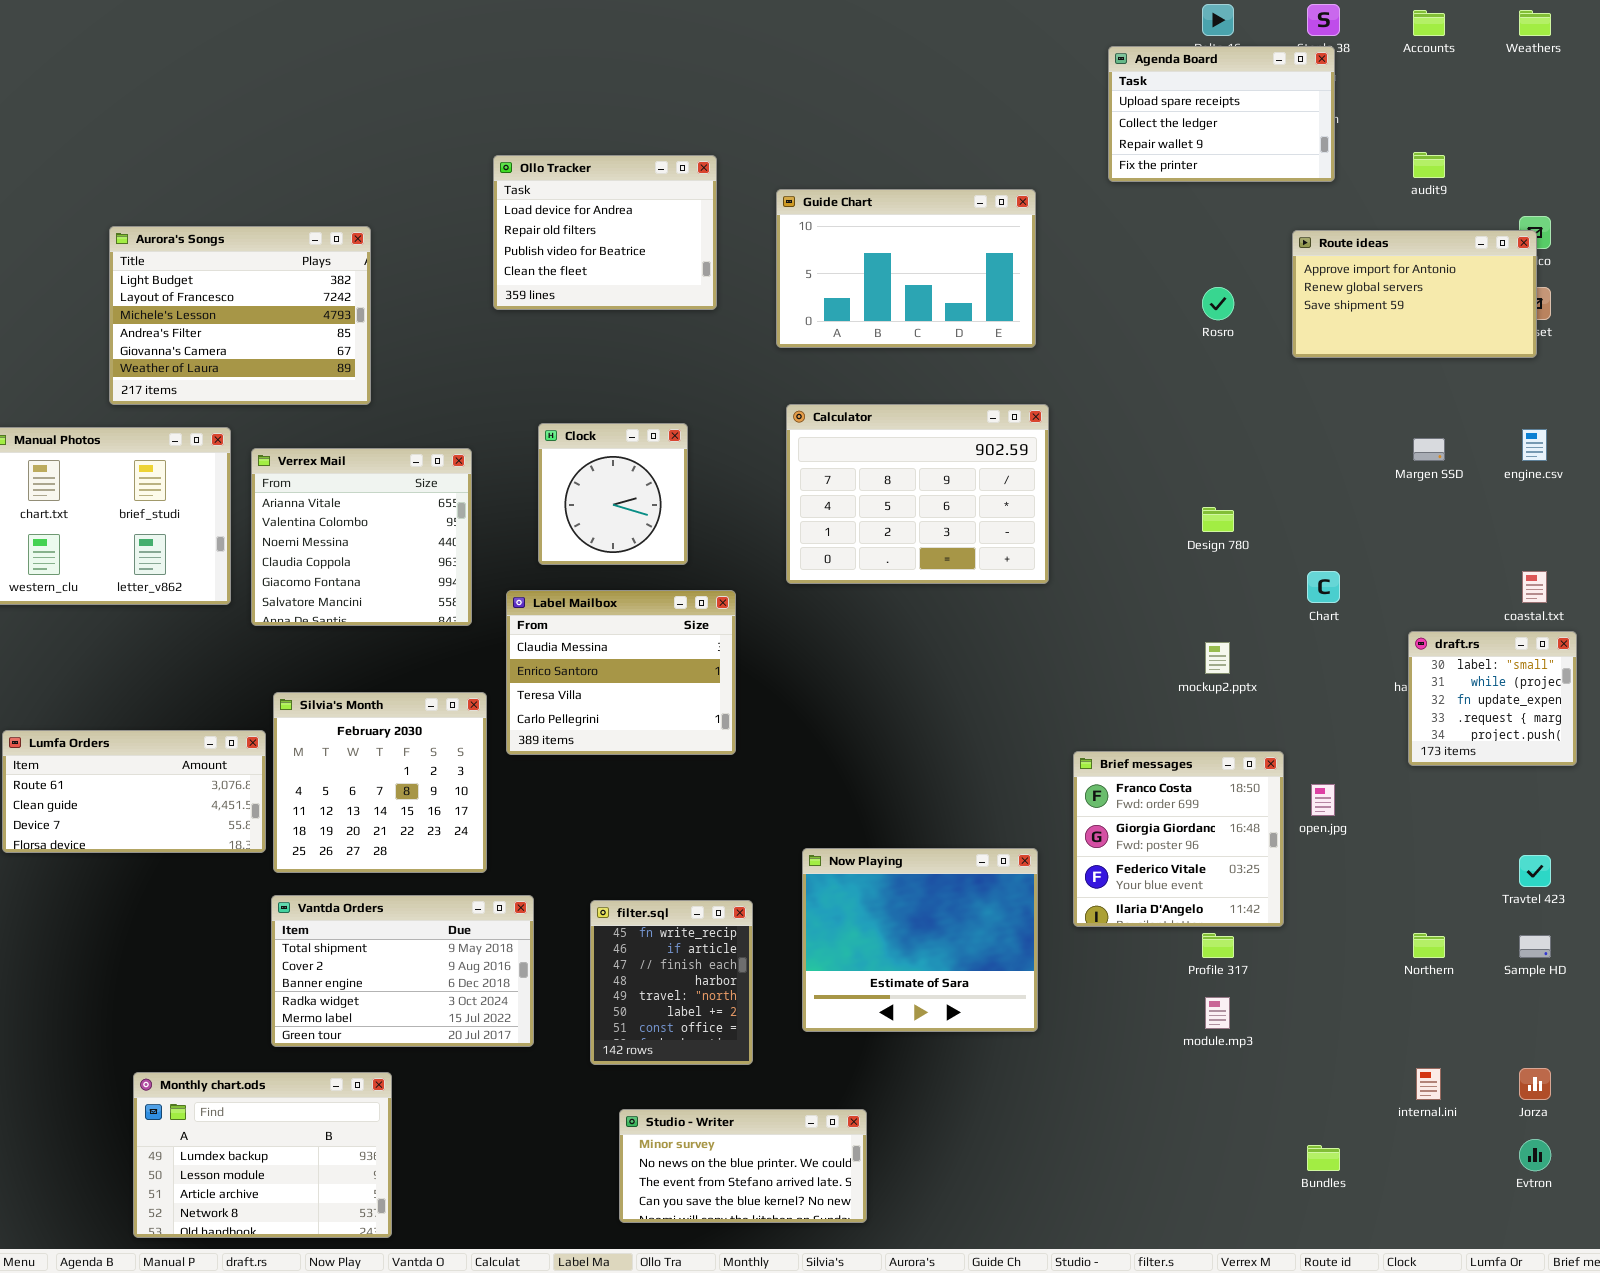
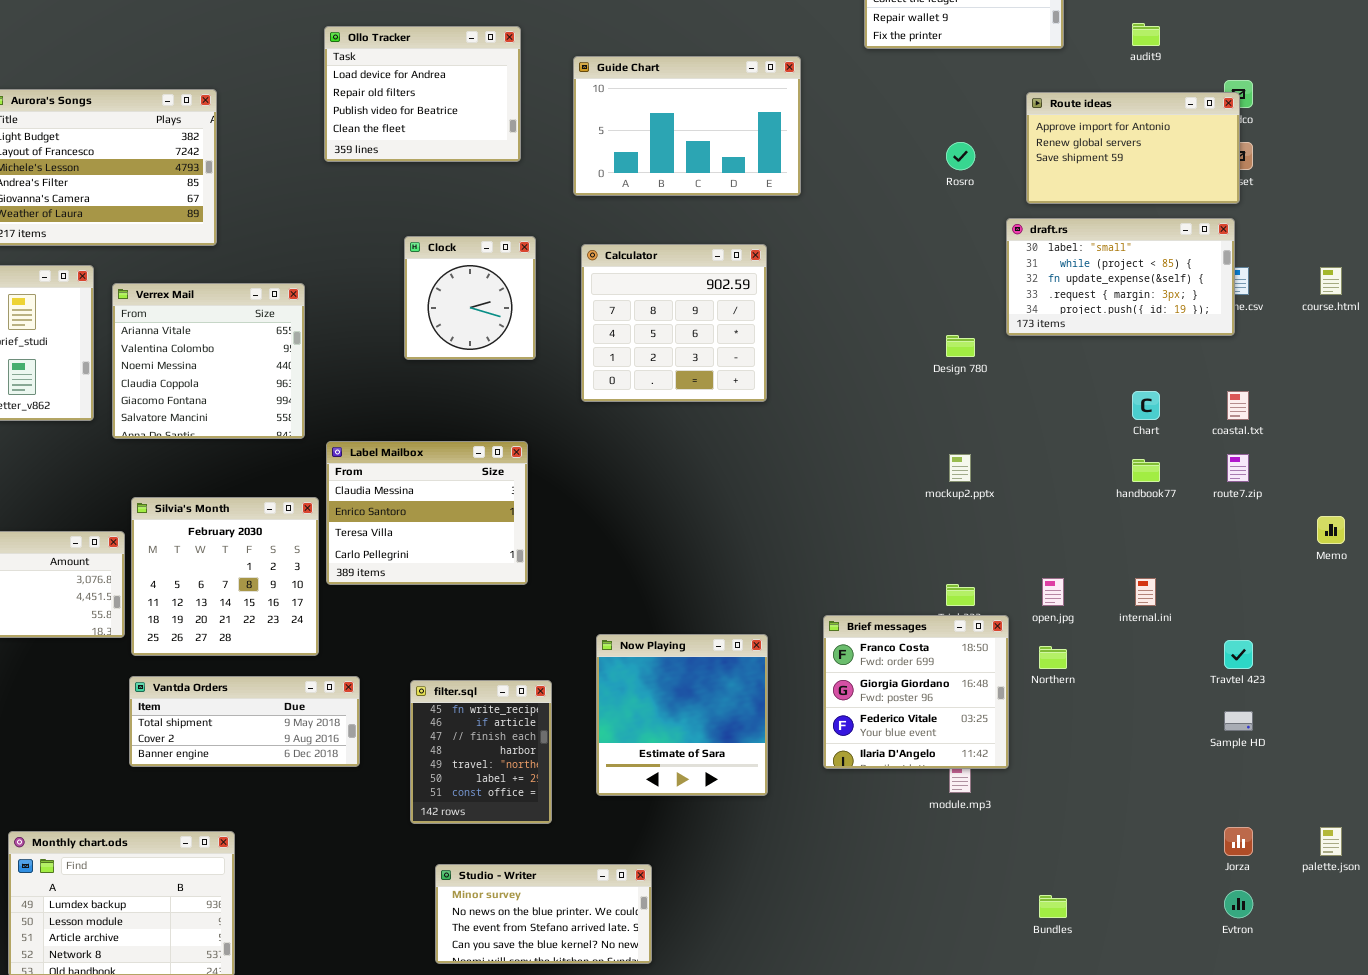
Calculator: [786,404,1049,584] -> [581,244,767,402], resized
Clock: [538,423,688,565] -> [404,236,536,360], moved
Chart: [1307,571,1340,603] -> [1132,391,1160,420], moved
Label Mailbox: [506,590,736,755] -> [326,441,528,585], moved
draft.rs: [1408,631,1577,766] -> [1006,218,1235,336], moved, resized
Brief messages: [1073,751,1284,927] -> [823,615,1009,769], moved
Now Playing: [802,848,1038,1032] -> [596,634,768,796], resized
Vantda Orders: [271,895,534,1047] -> [129,676,360,767], resized
Northern: [1413,933,1445,958] -> [1039,646,1067,669], moved
internal.ini: [1416,1068,1441,1100] -> [1135,578,1156,606], moved

